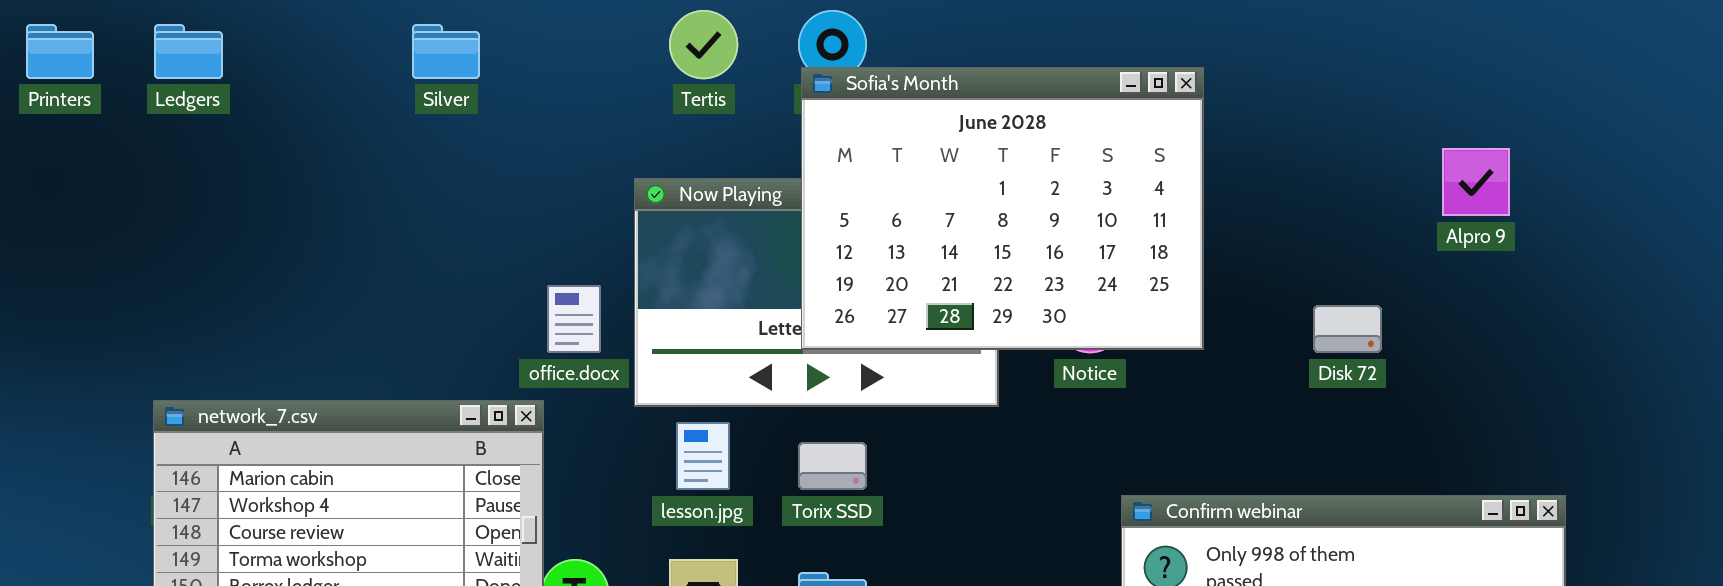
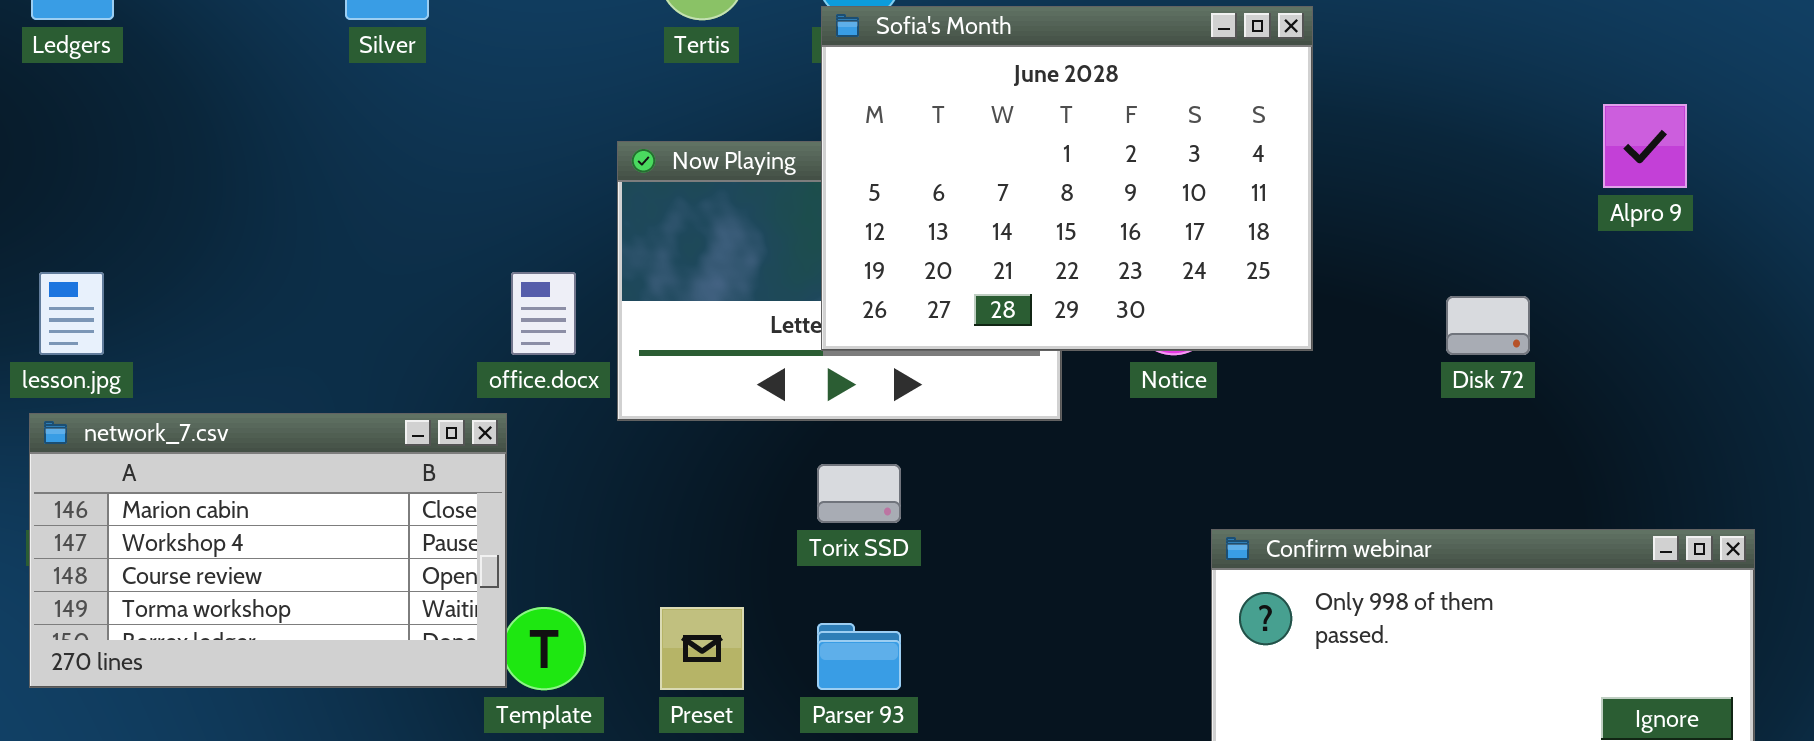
lesson.jpg: [676,422,730,490] -> [39,272,104,355], moved

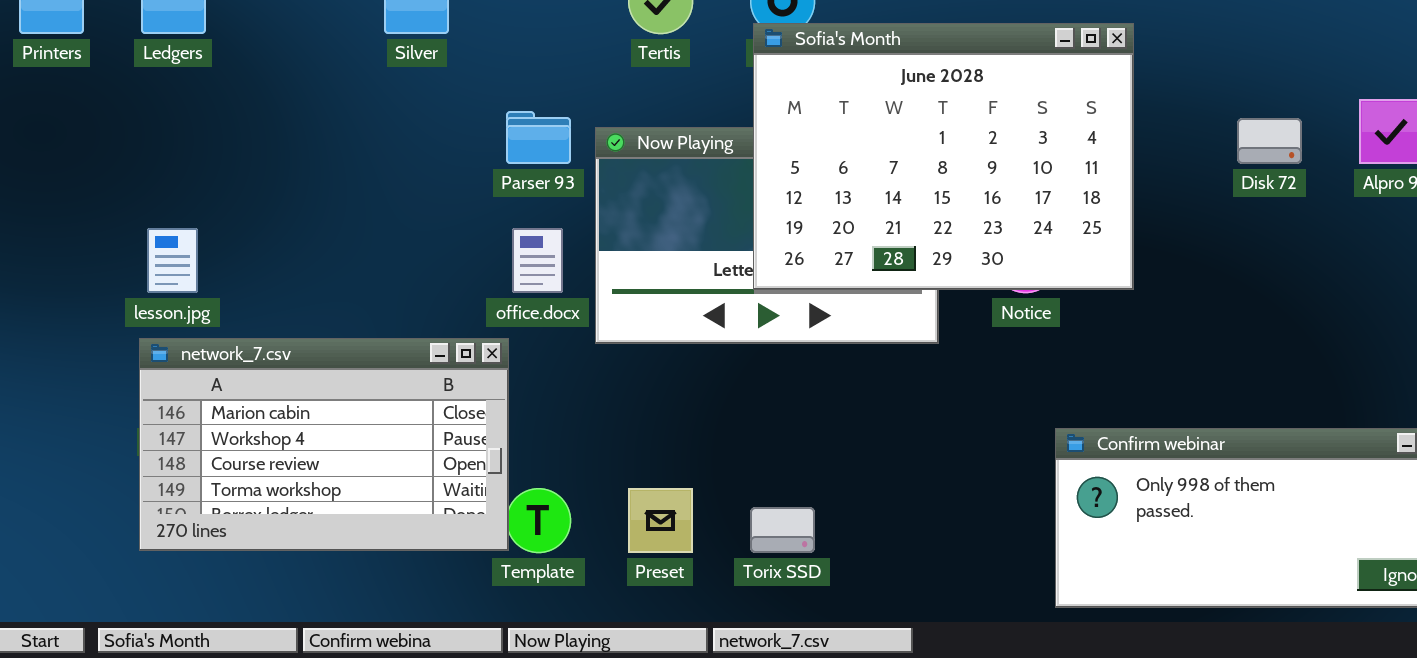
Disk 72: [1446,296,1530,355] -> [1237,118,1302,164], moved
Torix SSD: [817,464,901,523] -> [750,507,815,553], moved
Parser 93: [817,623,901,690] -> [506,111,571,164], moved

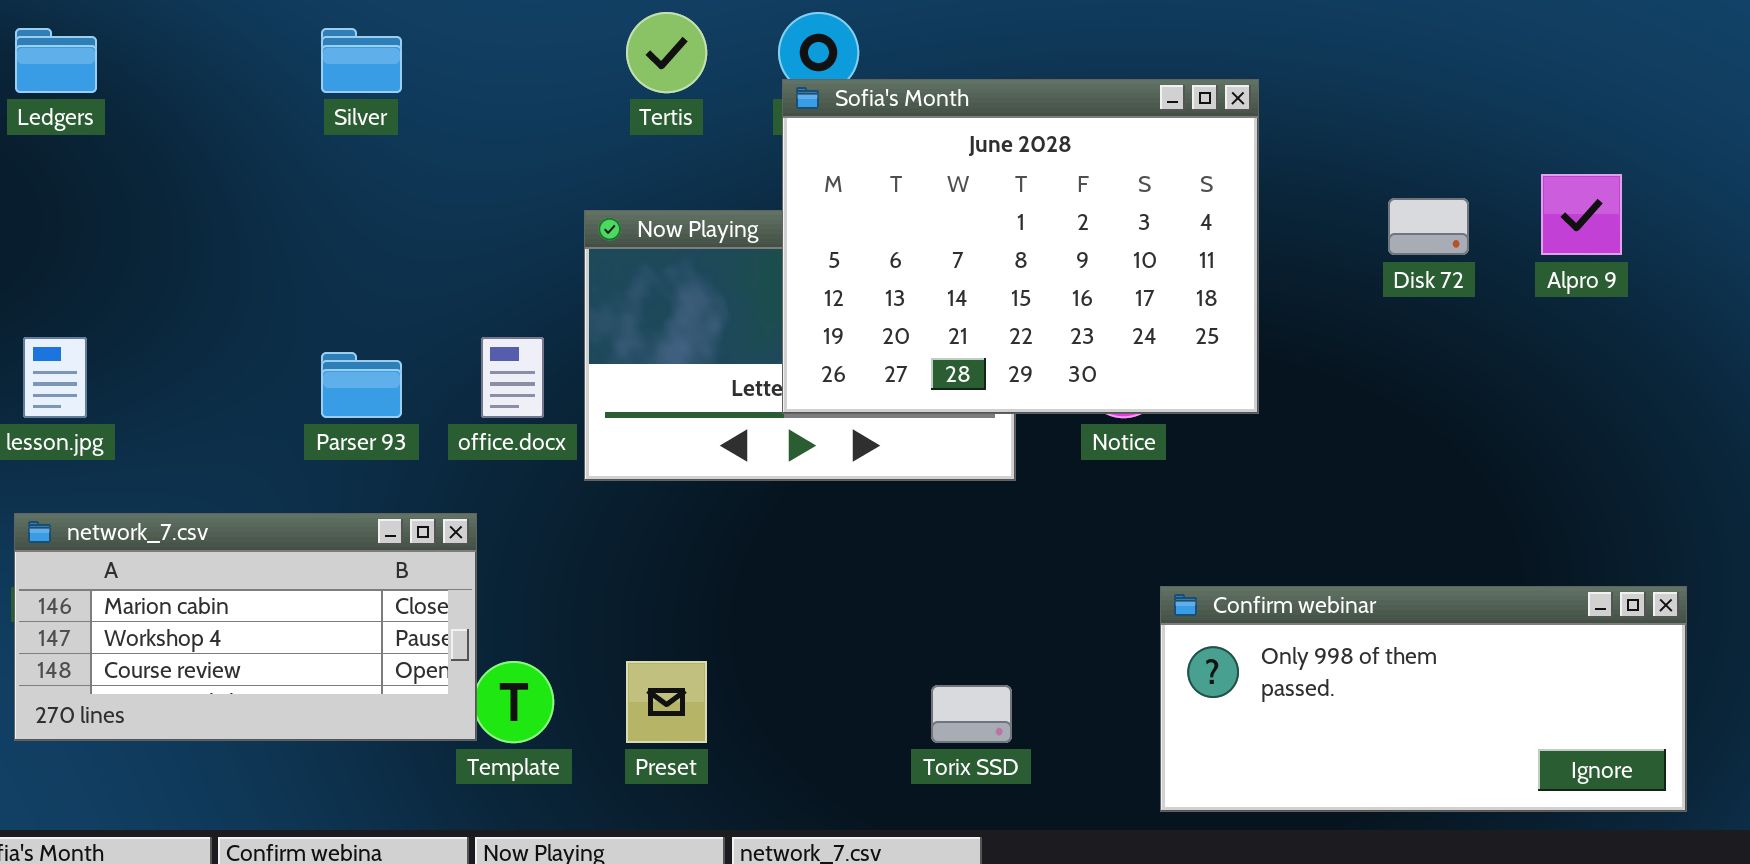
Parser 93: [506,111,571,164] -> [321,352,402,418], moved
network_7.csv: [139,338,509,551] -> [14,513,477,741], resized
Torix SSD: [750,507,815,553] -> [931,685,1012,743], moved

